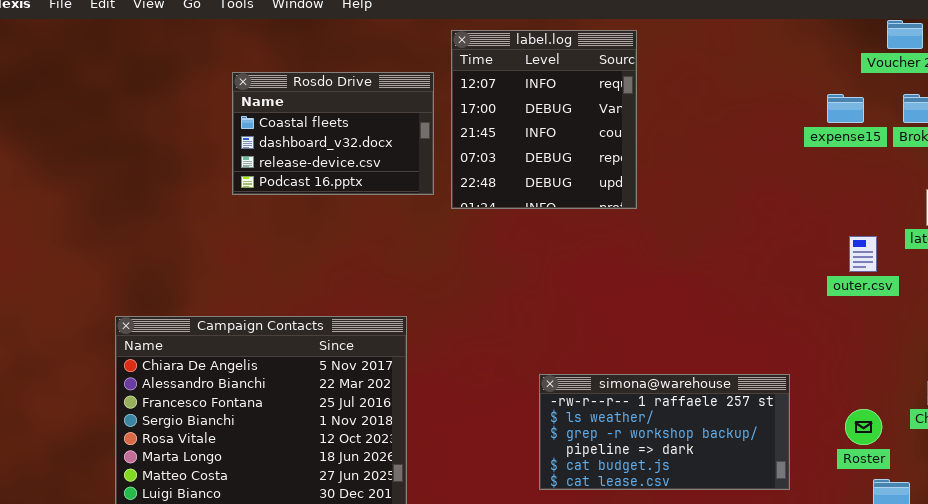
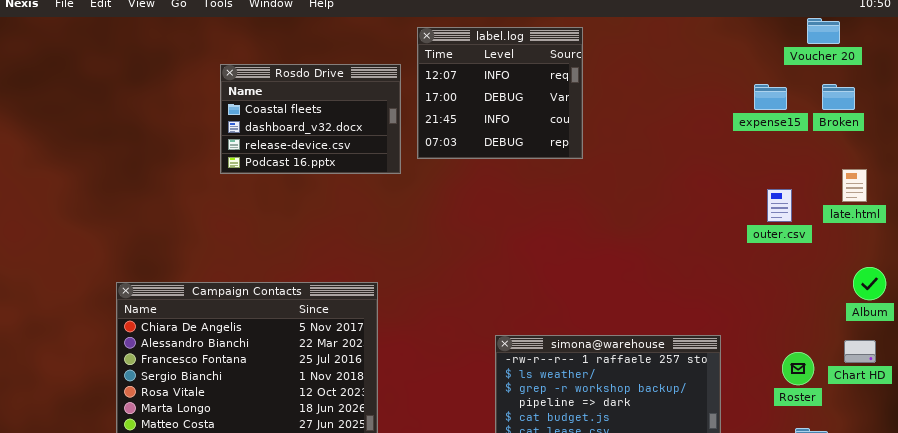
label.log: [451,30,637,209] -> [417,27,583,159], resized
outer.csv: [849,236,877,272] -> [767,189,792,222], moved
Roster: [845,409,882,445] -> [782,352,814,385], moved

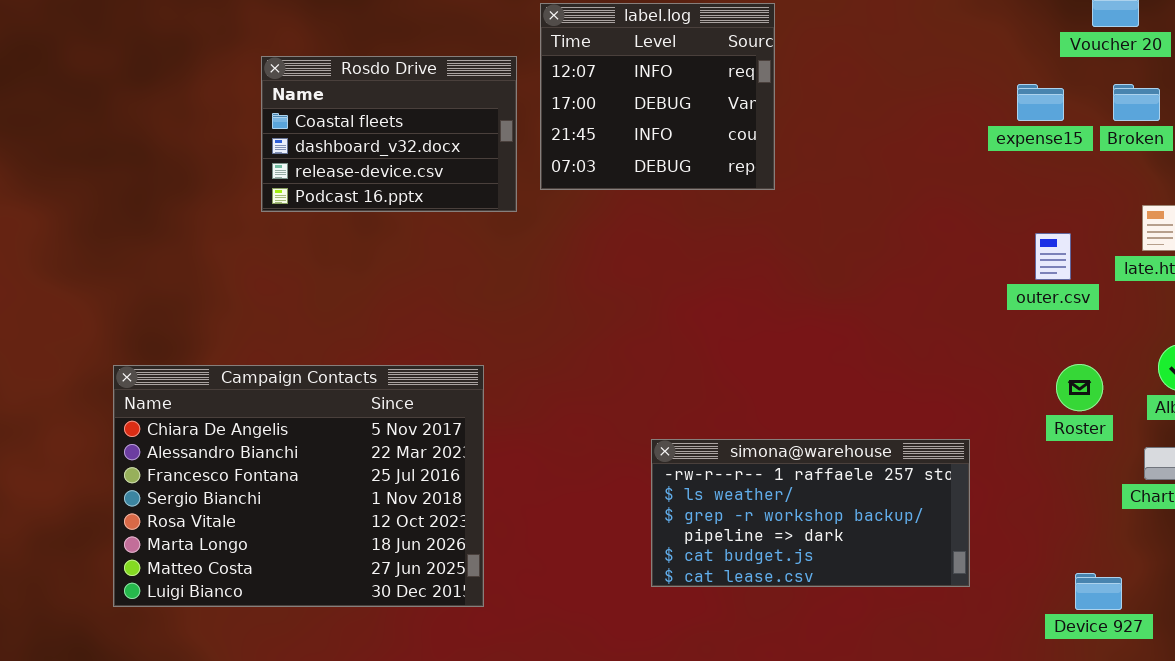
Roster: [782,352,814,385] -> [1056,364,1103,411], moved

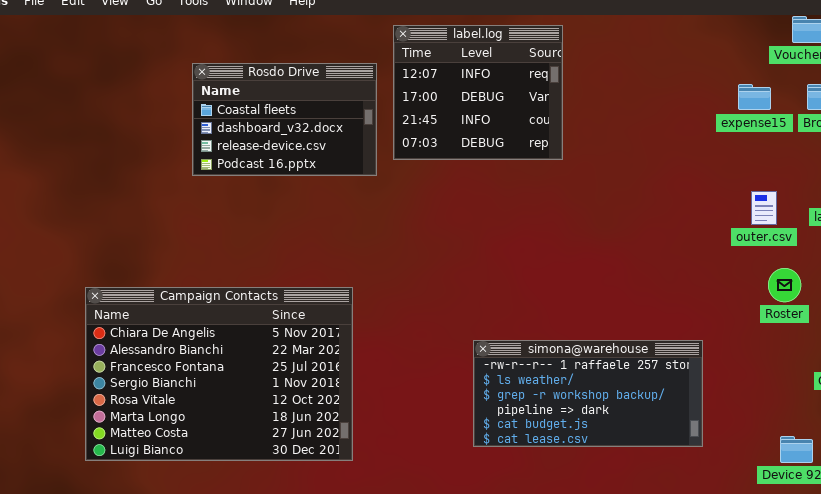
Roster: [1056,364,1103,411] -> [768,268,801,302], moved

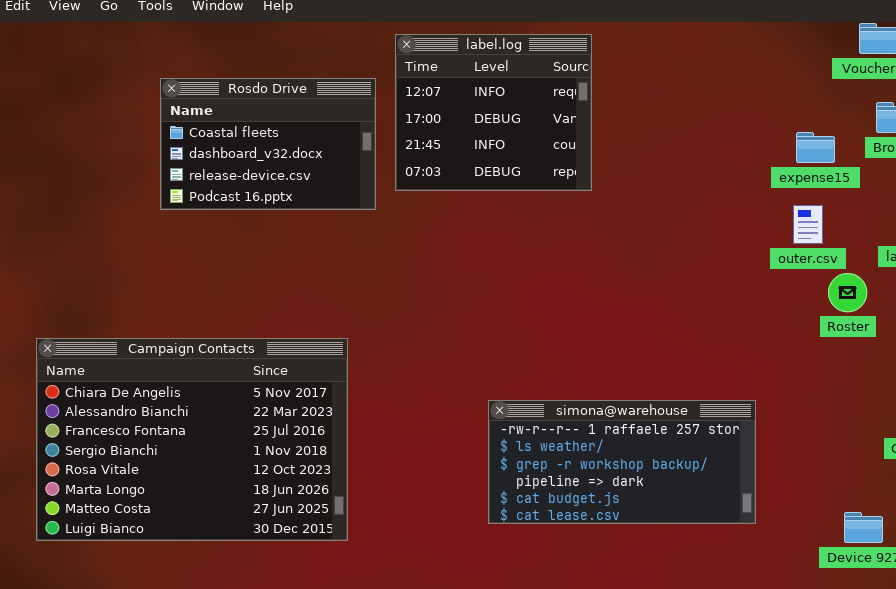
expense15: [738,84,771,110] -> [796,132,835,163], moved
outer.csv: [751,191,777,225] -> [793,205,823,244], moved
Roster: [768,268,801,302] -> [828,273,867,312], moved

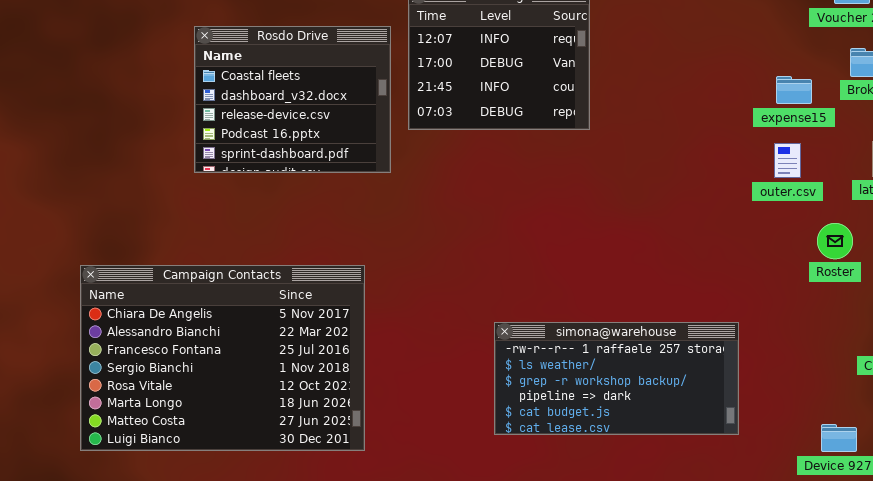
Rosdo Drive: [160,78,376,210] -> [194,26,391,173], resized
Roster: [828,273,867,312] -> [817,223,853,259], moved

